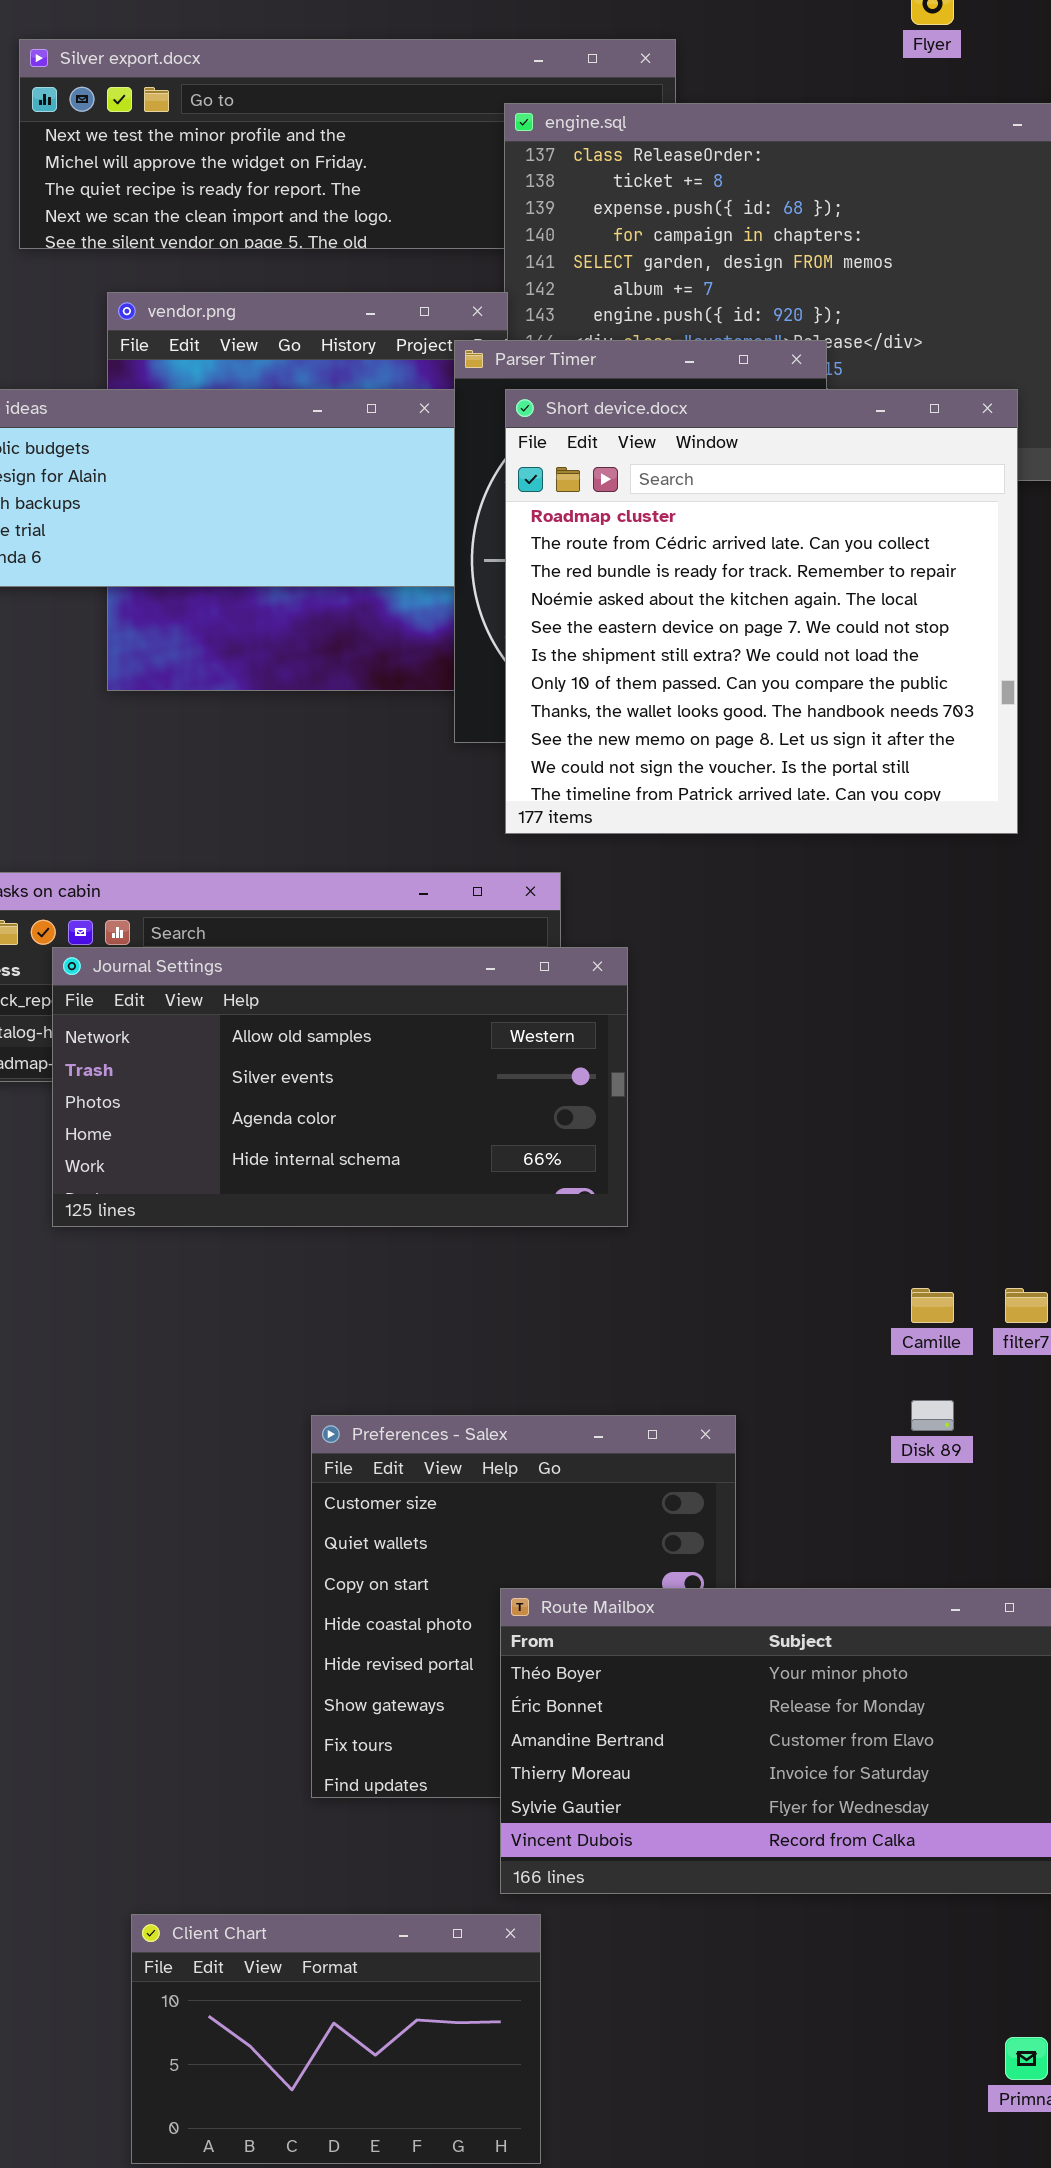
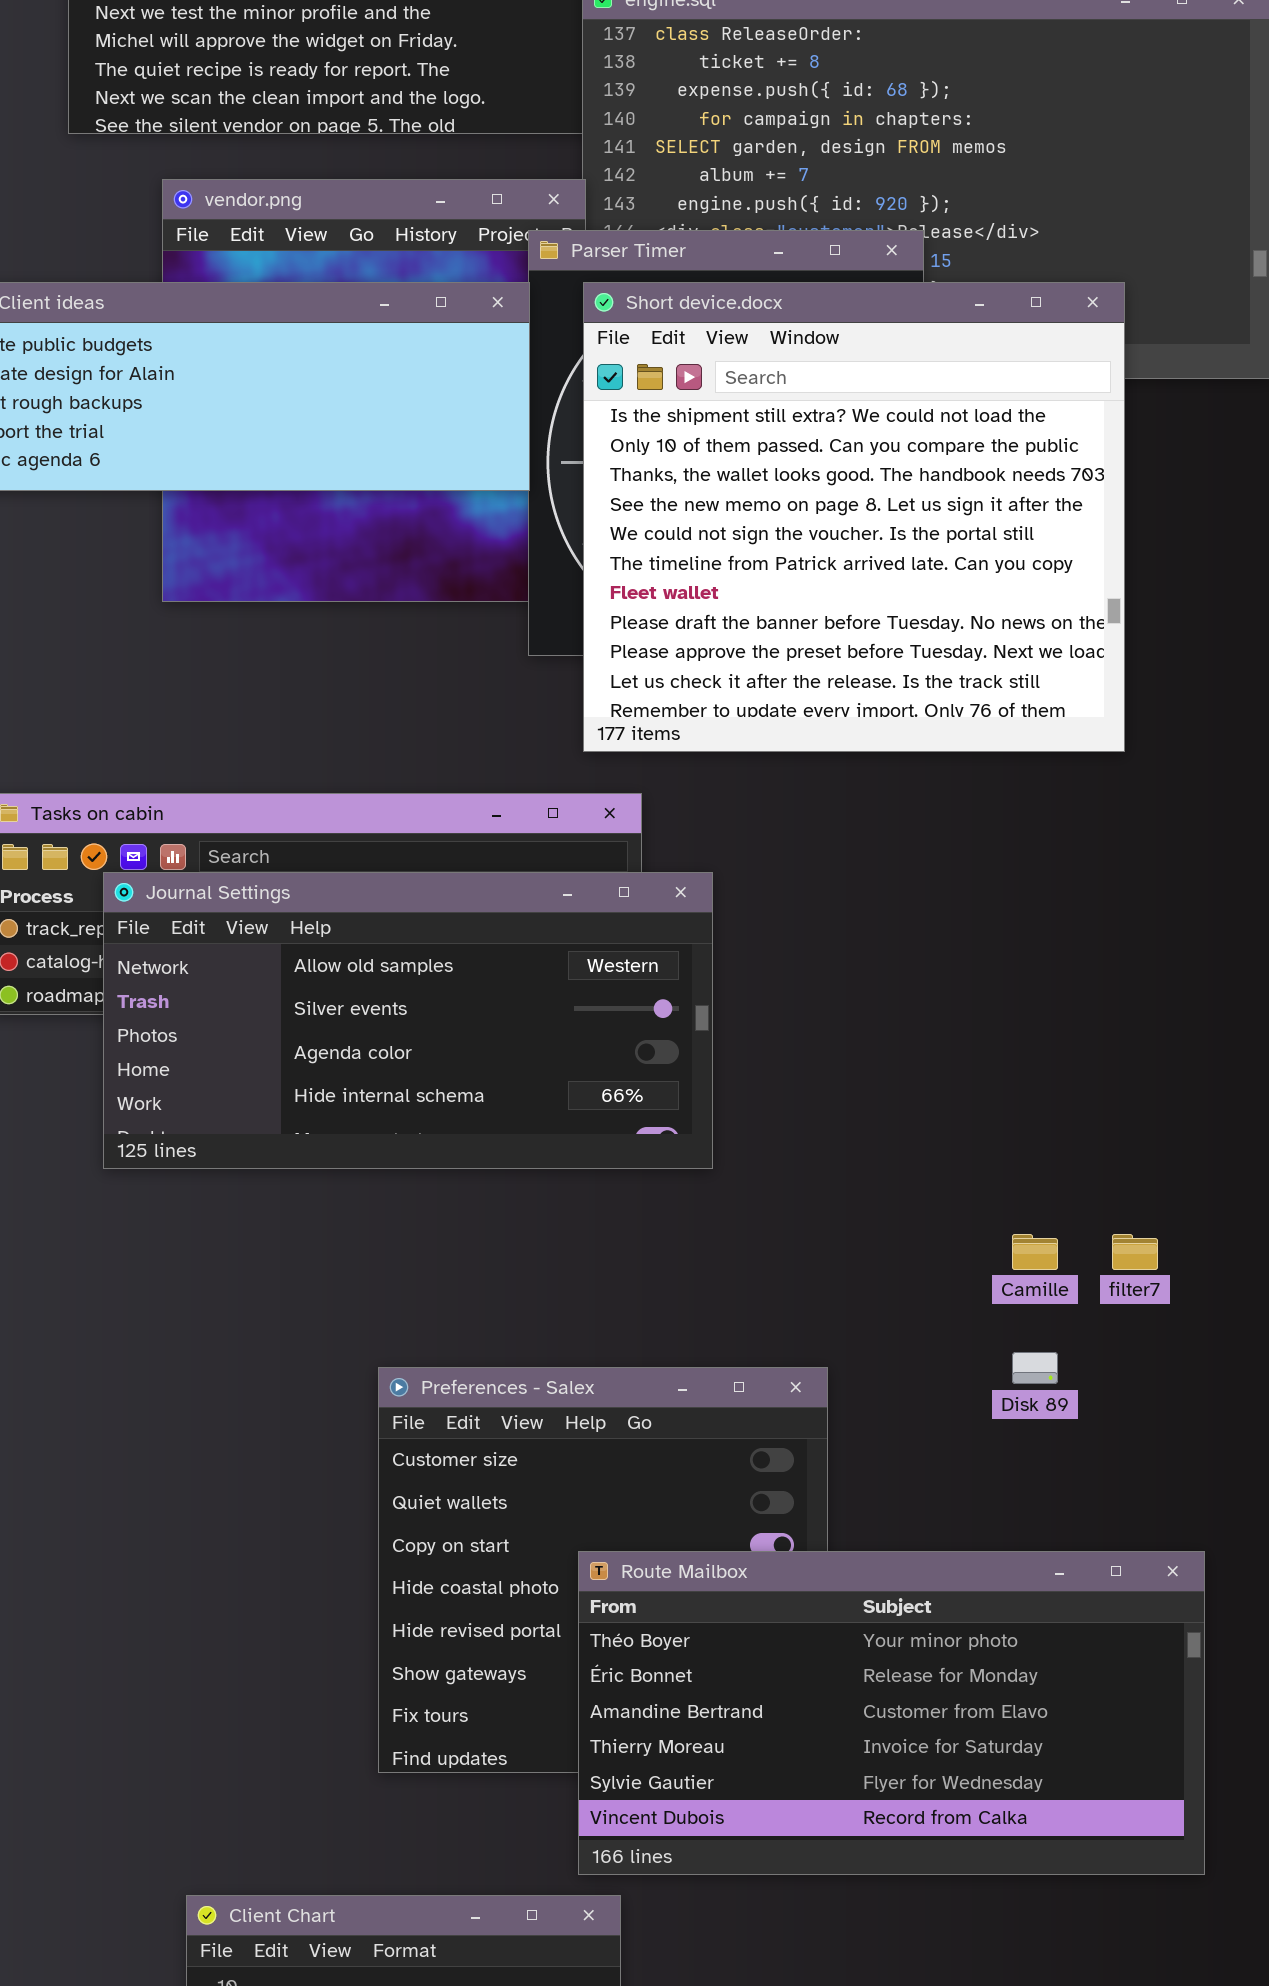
Short device.docx: [505,389,1018,834] -> [583,282,1125,752], scrolled down 5 rows

